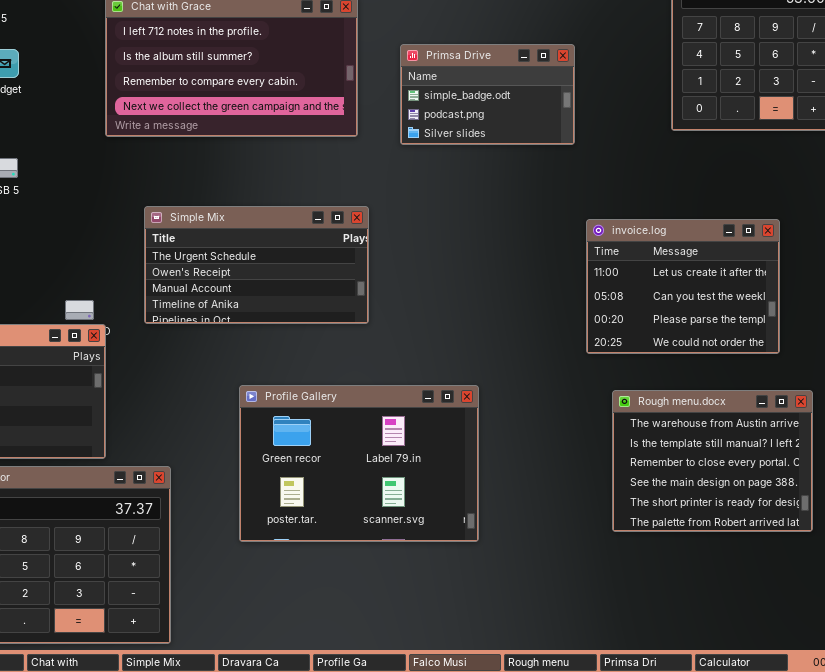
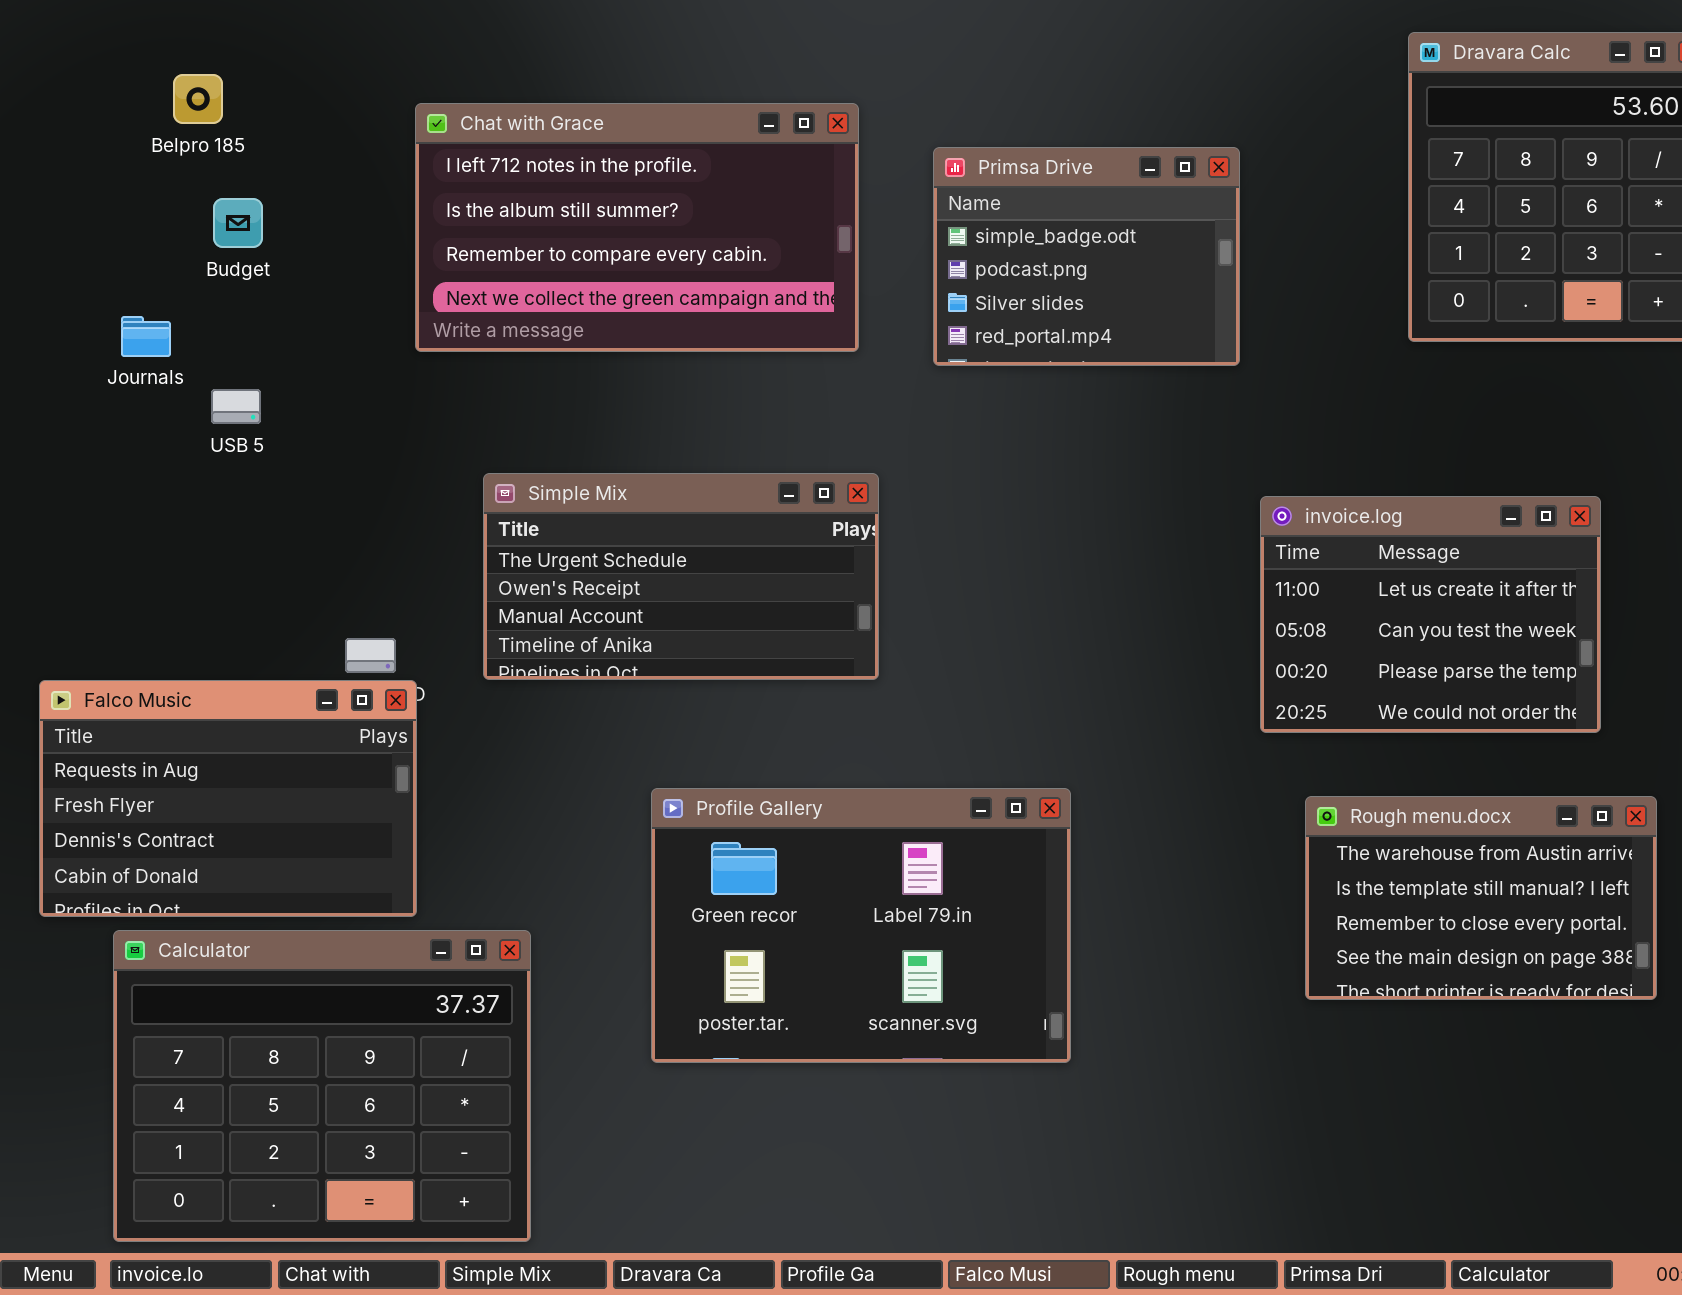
Primsa Drive: [400,44,575,145] -> [933,147,1240,366], resized
Rough menu.docx: [612,390,813,532] -> [1305,796,1657,1000], resized

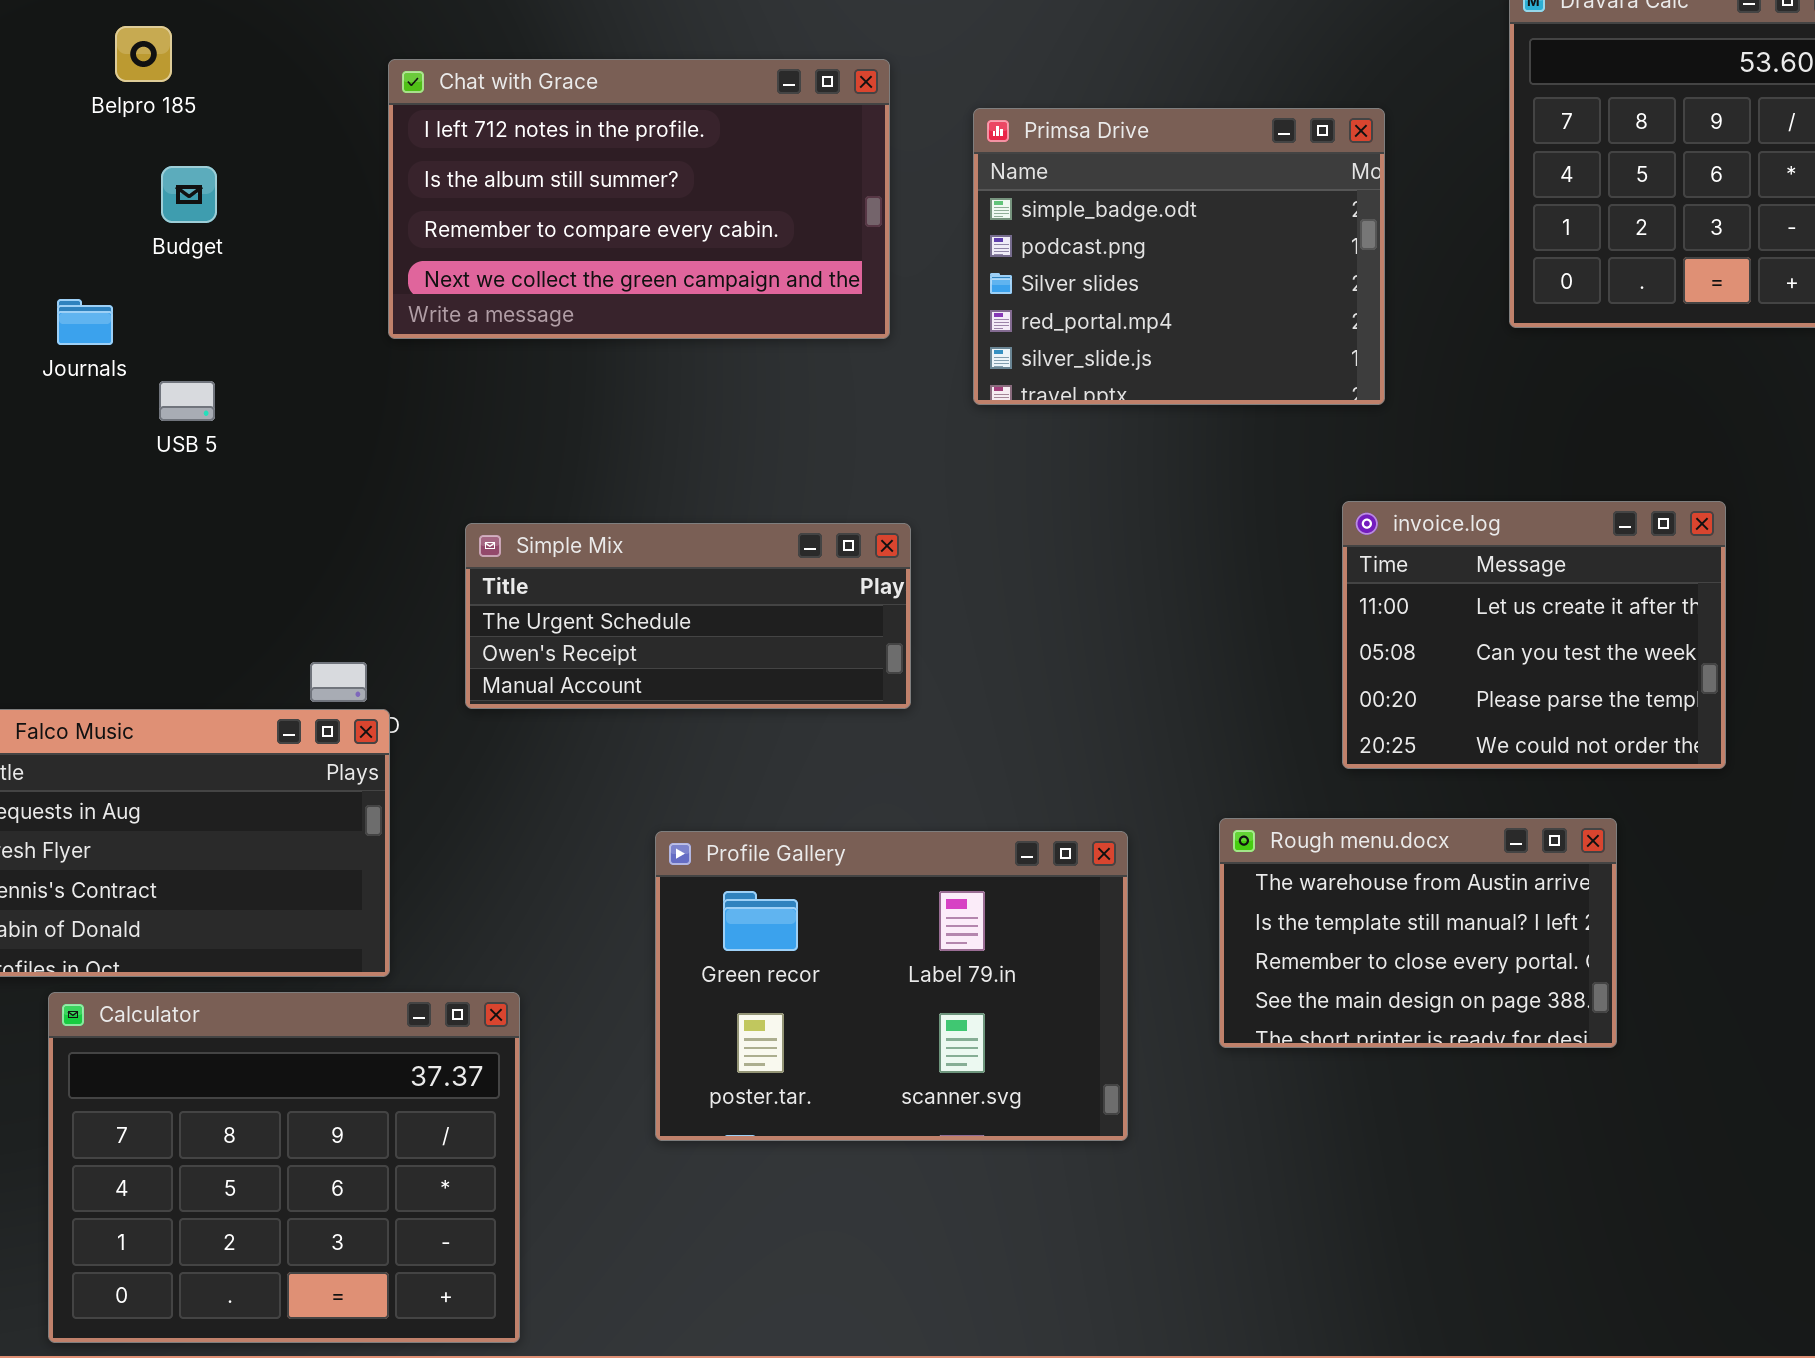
Primsa Drive: [933,147,1240,366] -> [973,108,1385,405], resized
Simple Mix: [483,473,879,680] -> [465,523,911,709], resized
Rough menu.docx: [1305,796,1657,1000] -> [1219,818,1617,1048], moved

